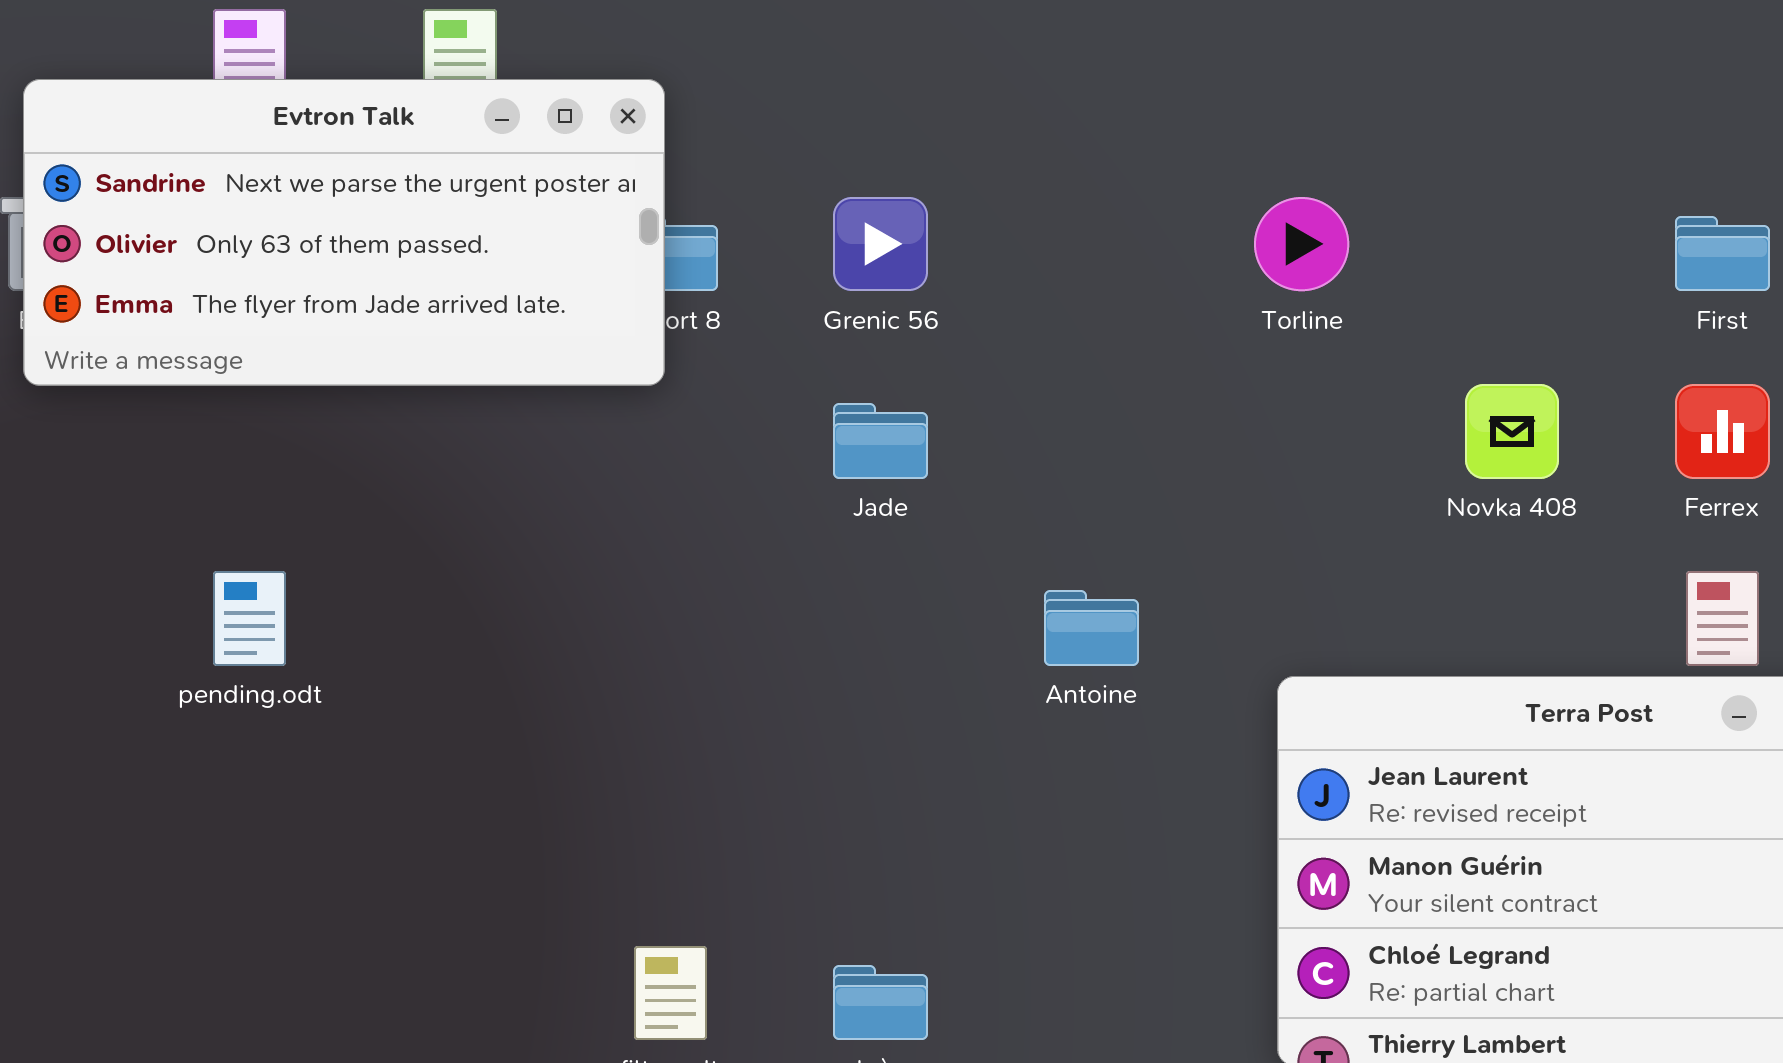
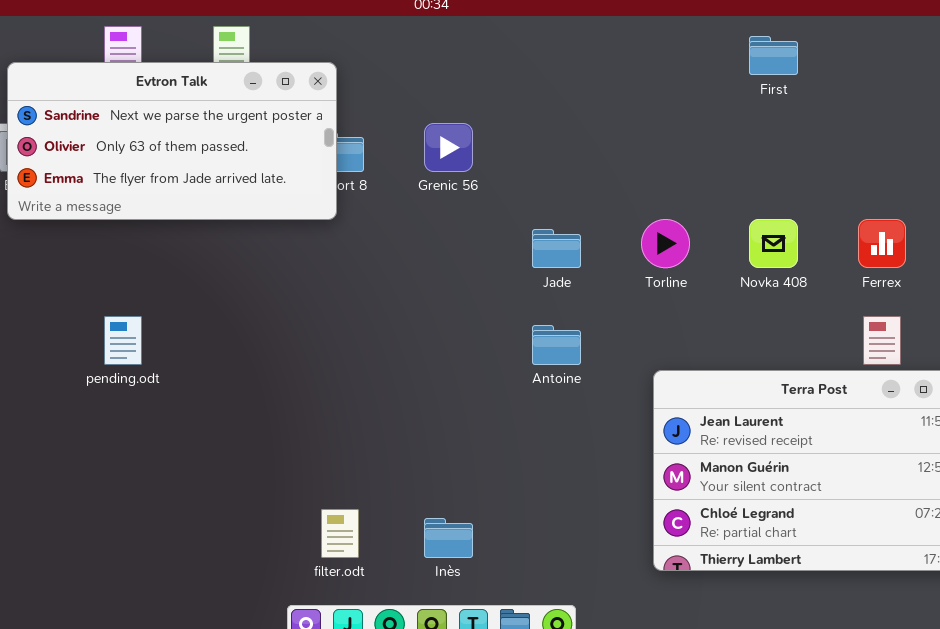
Torline: [1254,197,1349,291] -> [641,219,690,268], moved
First: [1675,216,1770,291] -> [749,36,798,75], moved
Jade: [833,403,928,479] -> [532,229,581,268], moved

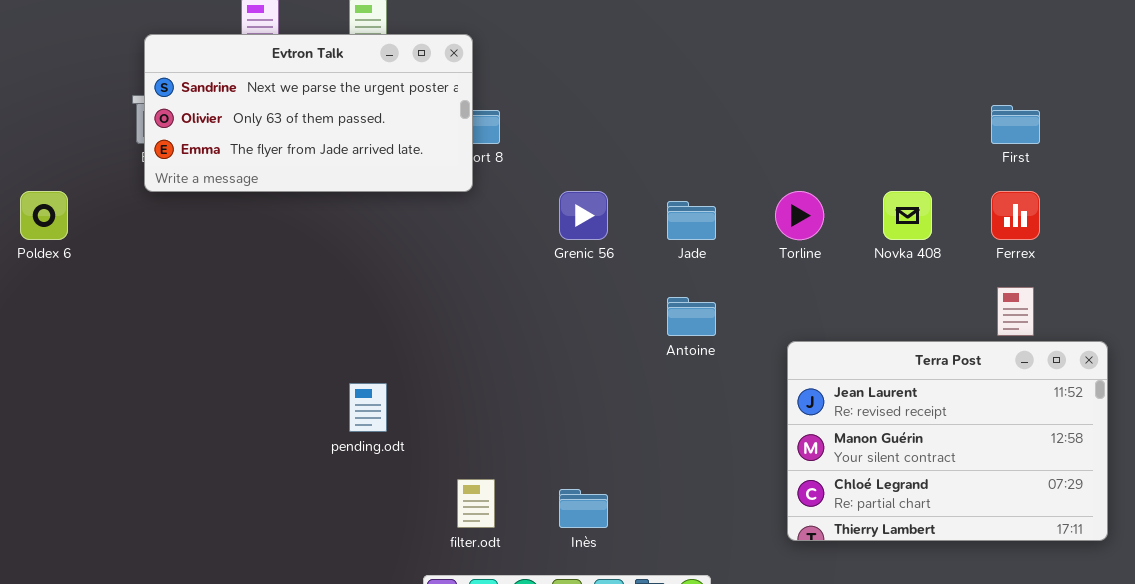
First: [749,36,798,75] -> [991,105,1040,144], moved
Grenic 56: [424,123,473,172] -> [559,191,608,240], moved
pending.odt: [104,316,142,365] -> [349,383,387,432], moved

